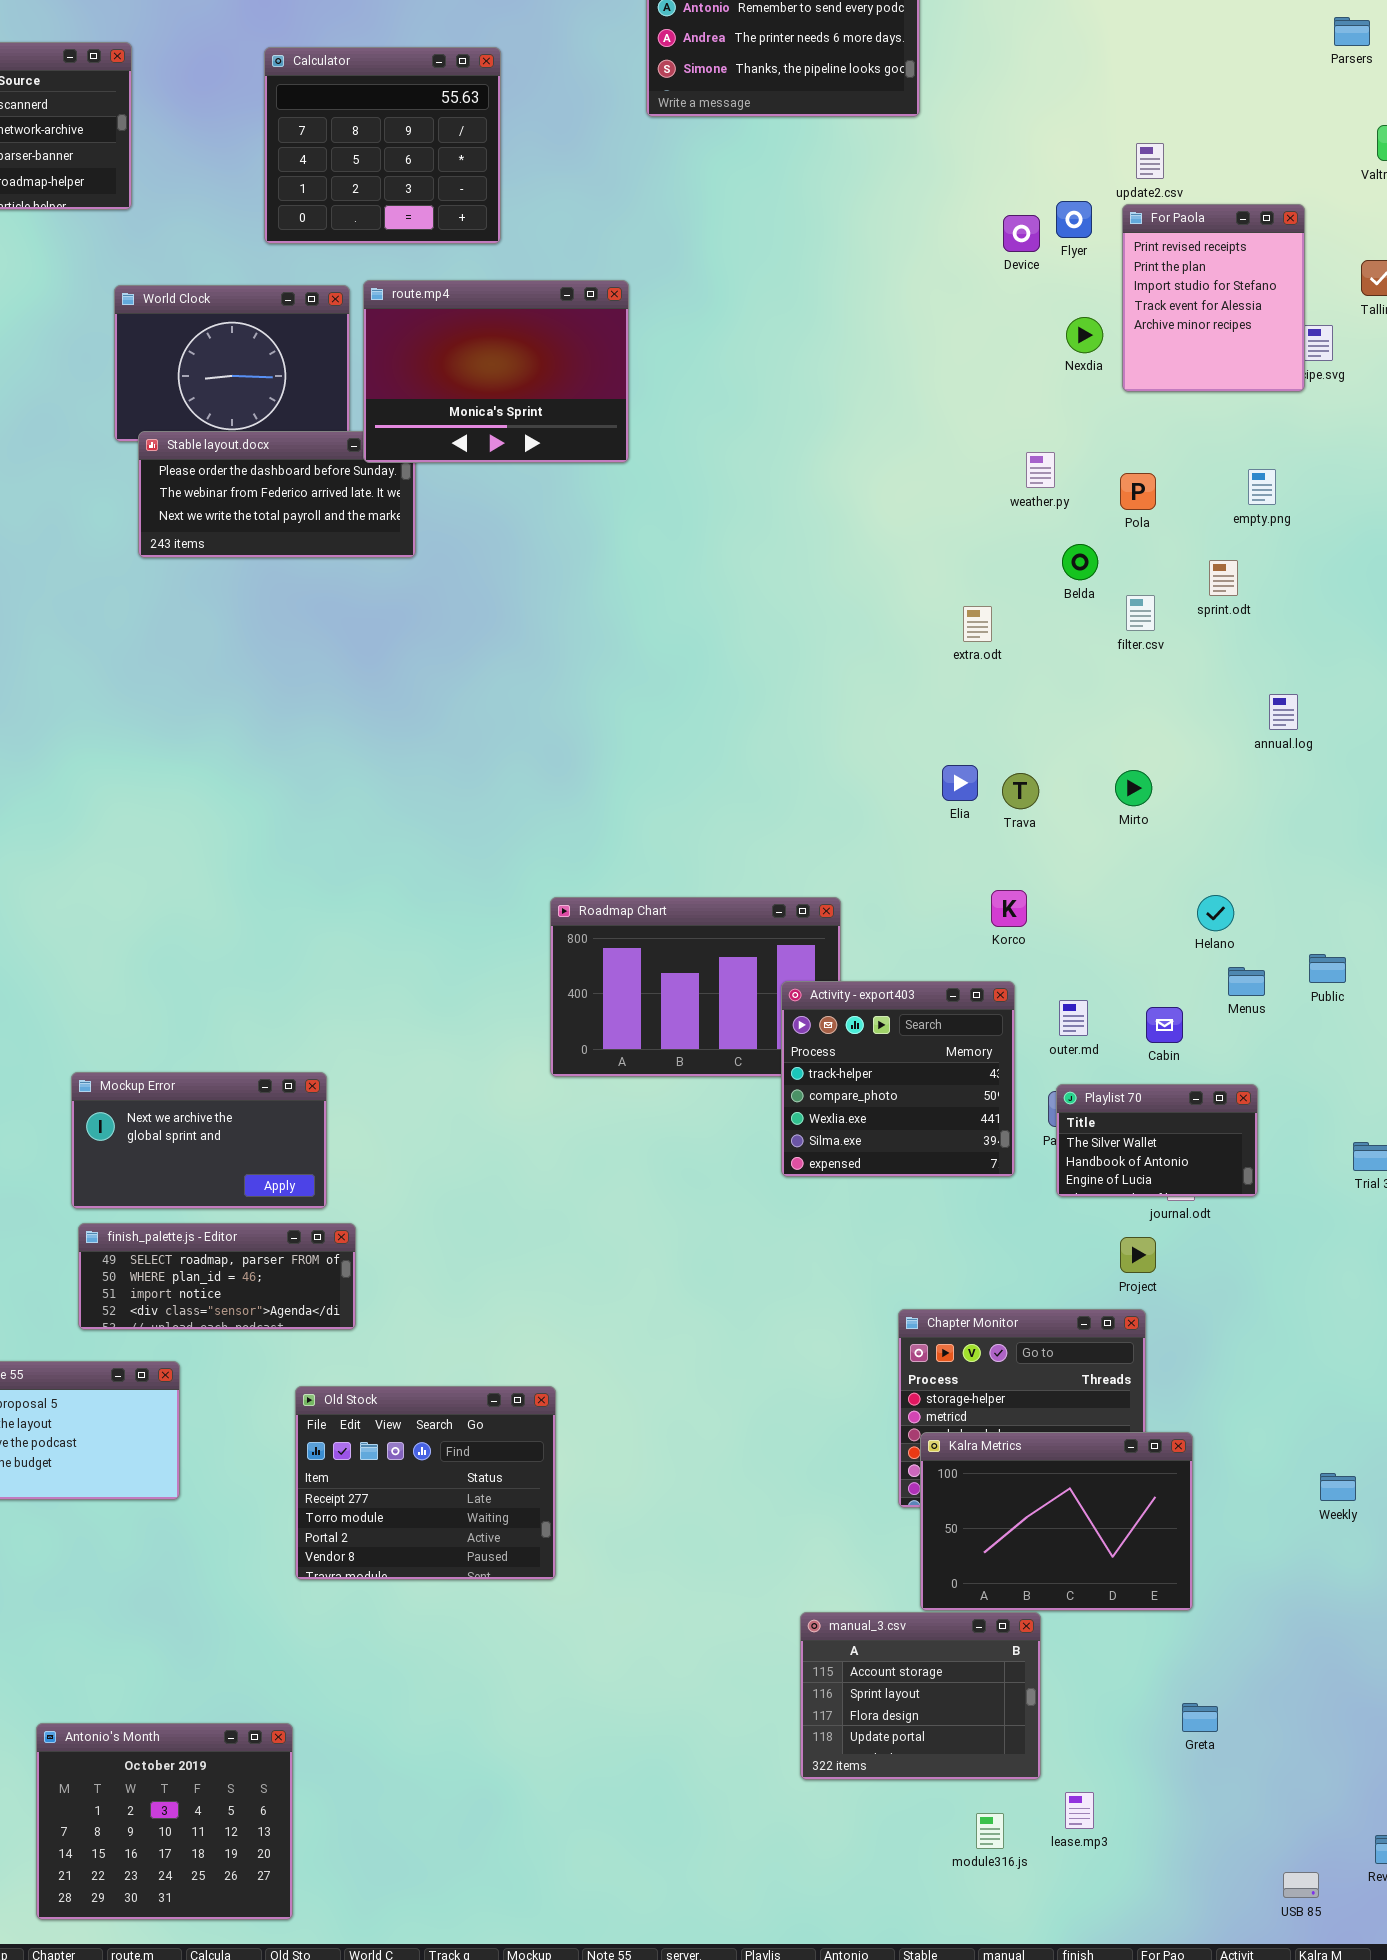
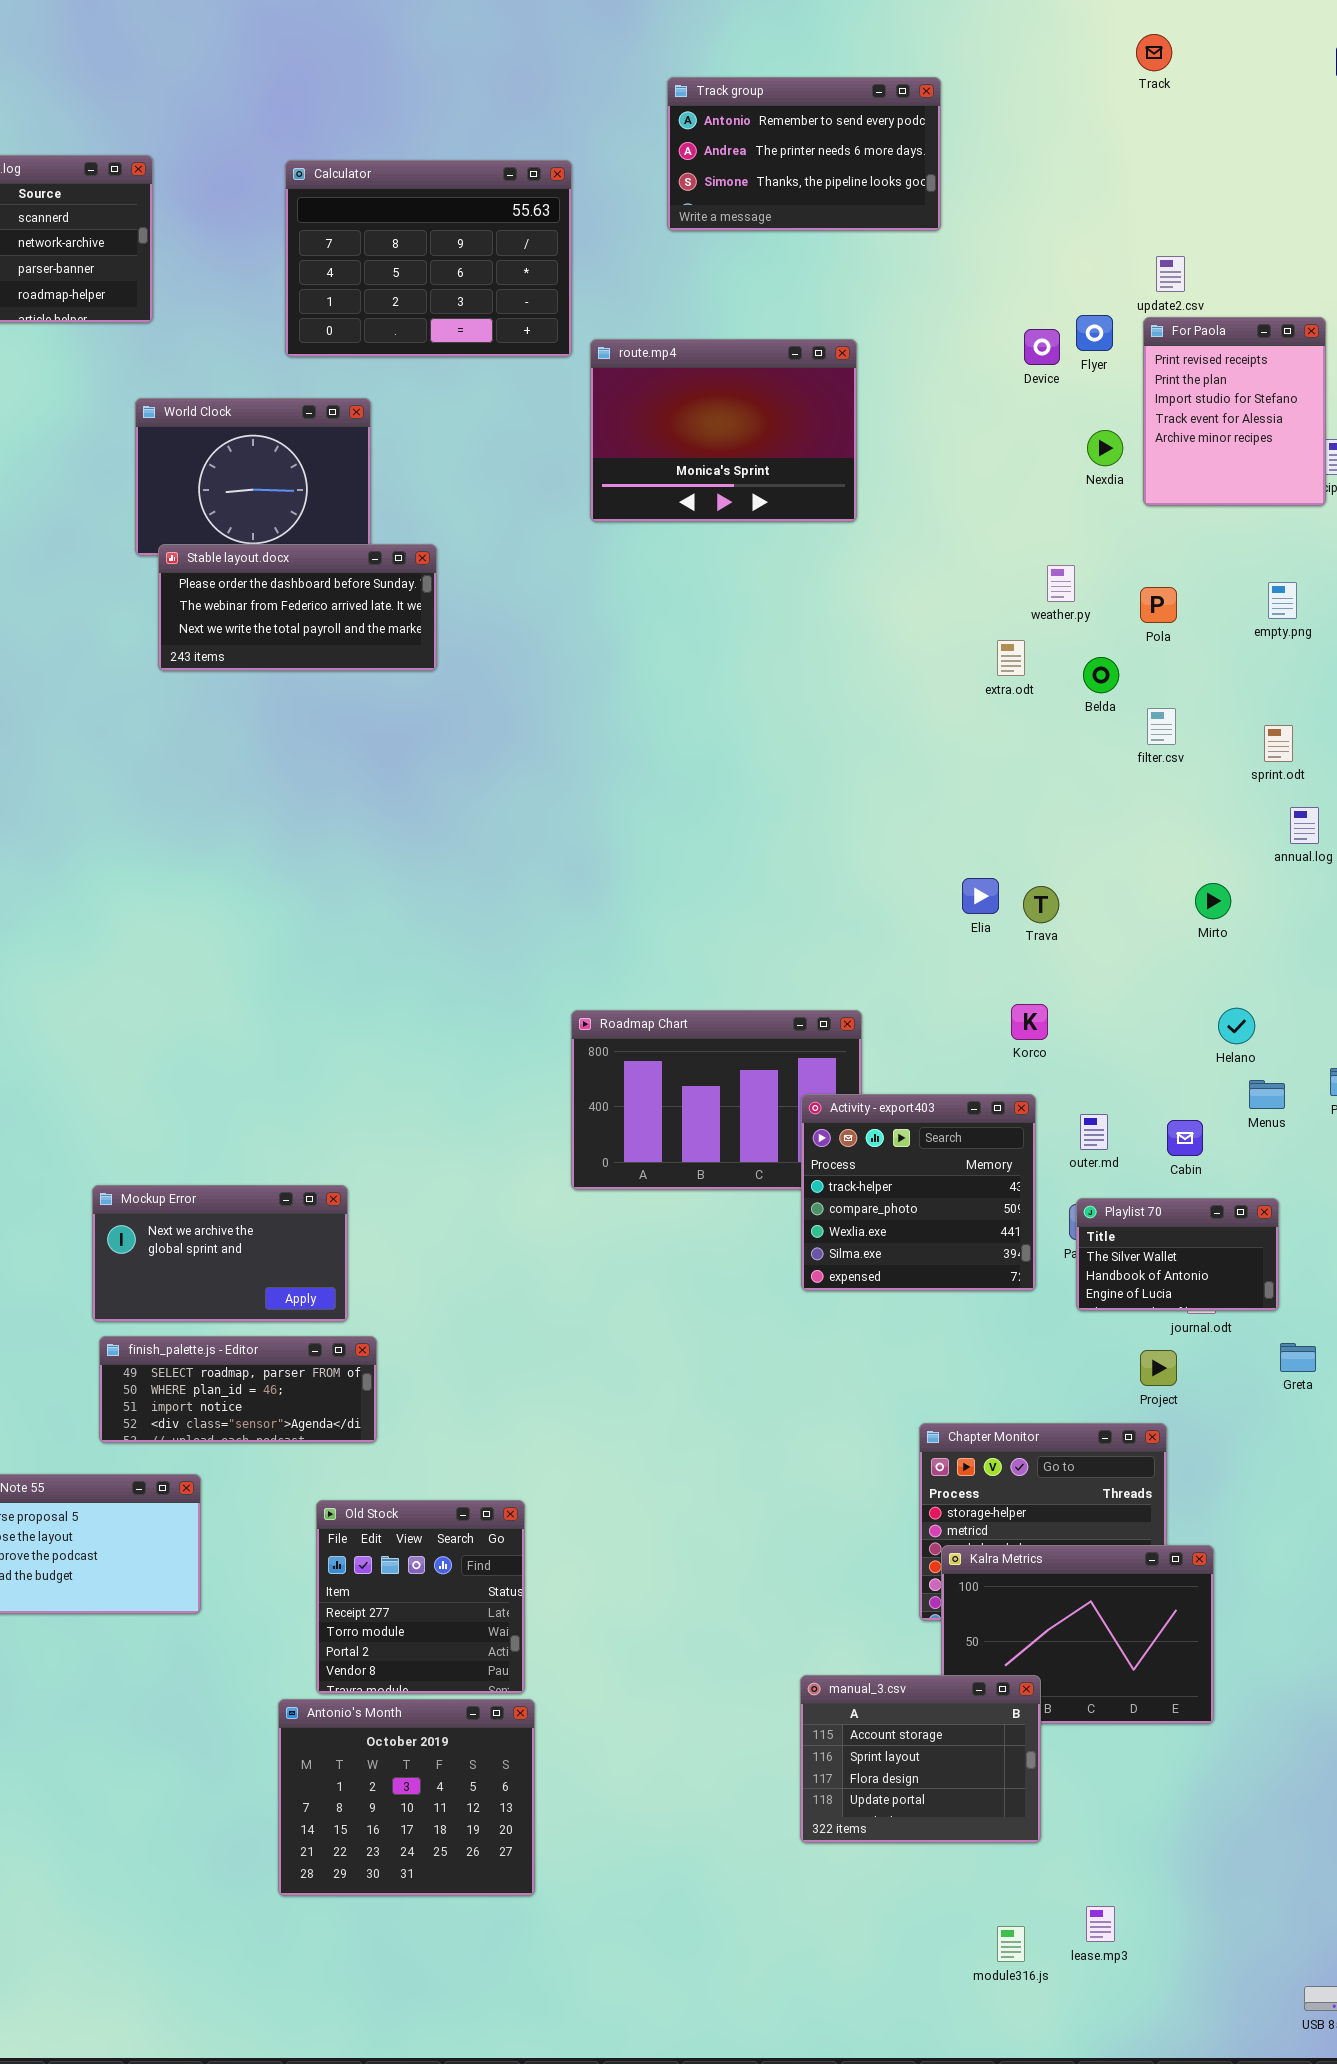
Calculator: [264,47,501,244] -> [285,160,572,357], resized
route.mp4: [363,280,629,463] -> [590,339,857,522], moved
sprint.odt: [1209,560,1238,596] -> [1264,725,1293,762], moved
extra.odt: [963,606,992,642] -> [997,640,1025,676], moved
Mirto: [1115,770,1152,806] -> [1195,883,1231,919], moved
Old Stock: [295,1386,556,1580] -> [316,1500,525,1694], resized
manual_3.csv: [800,1612,1041,1780] -> [800,1675,1041,1843], moved
Greta: [1182,1703,1218,1732] -> [1280,1343,1316,1372], moved
Antonio's Month: [36,1723,293,1920] -> [278,1699,535,1896], moved

